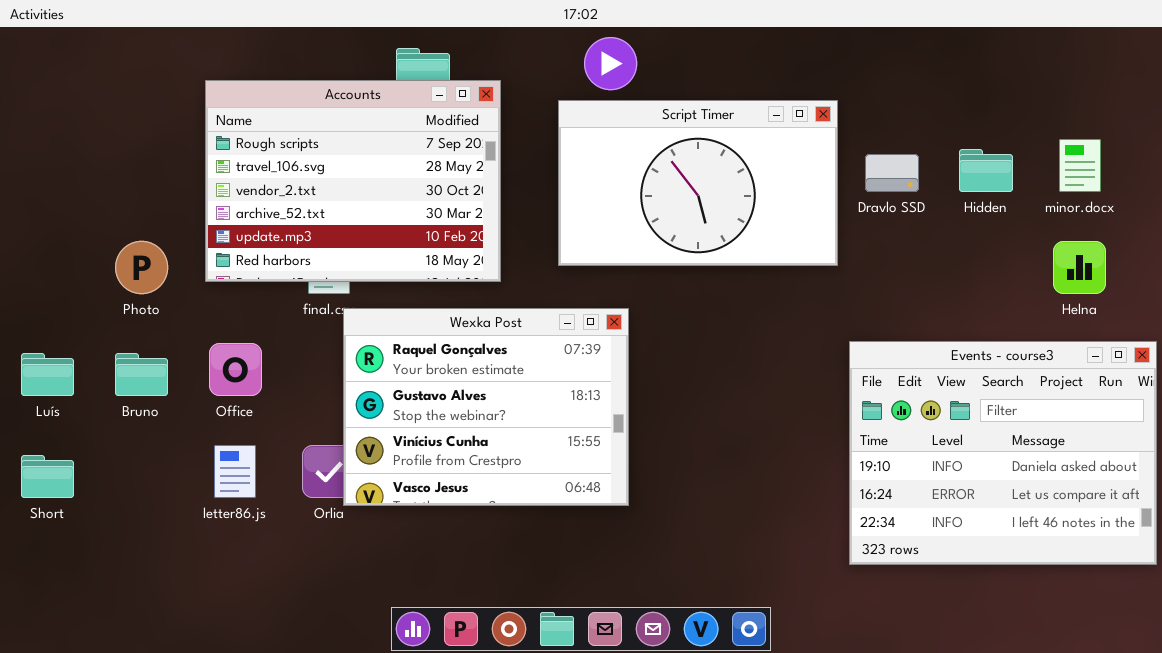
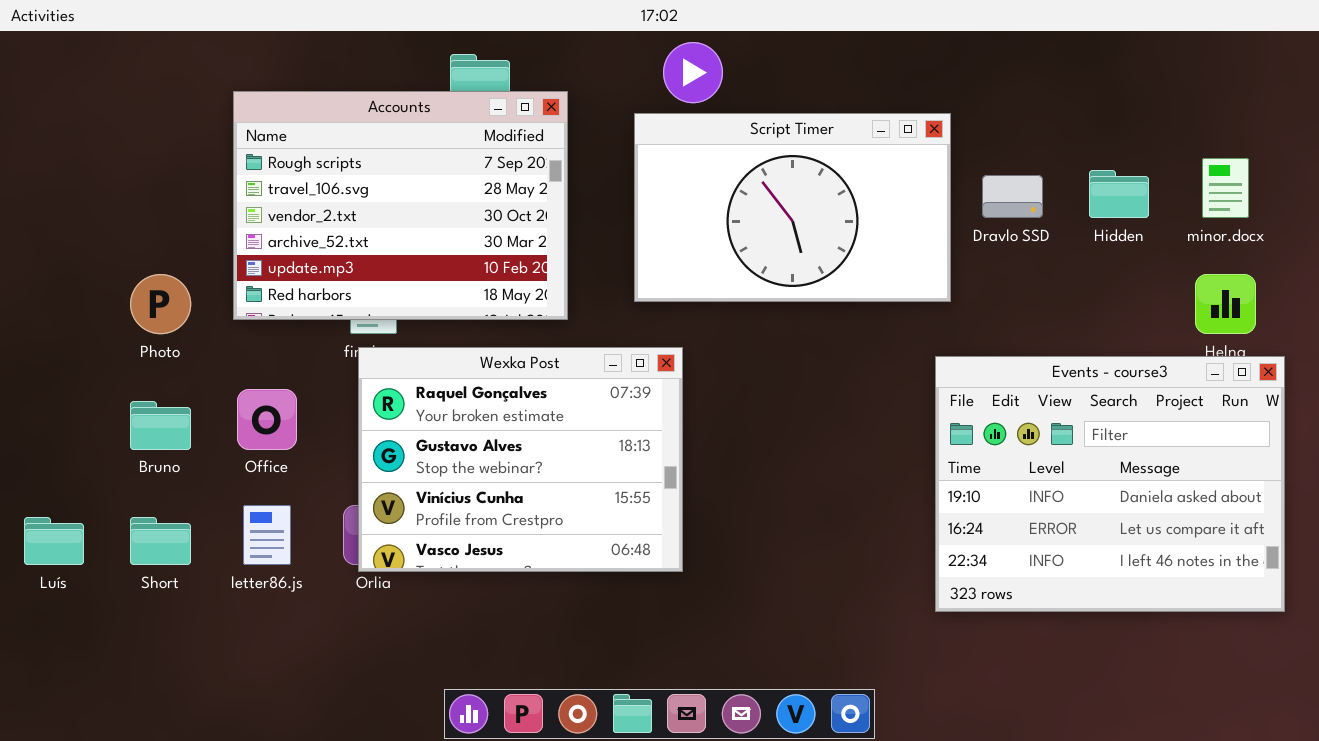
Wexka Post: [343,308,629,506] -> [358,347,683,572], moved
Events - course3: [849,341,1157,565] -> [935,356,1285,612], moved
Luís: [21,353,74,396] -> [24,517,84,565], moved
Short: [21,455,74,498] -> [130,517,191,565], moved

